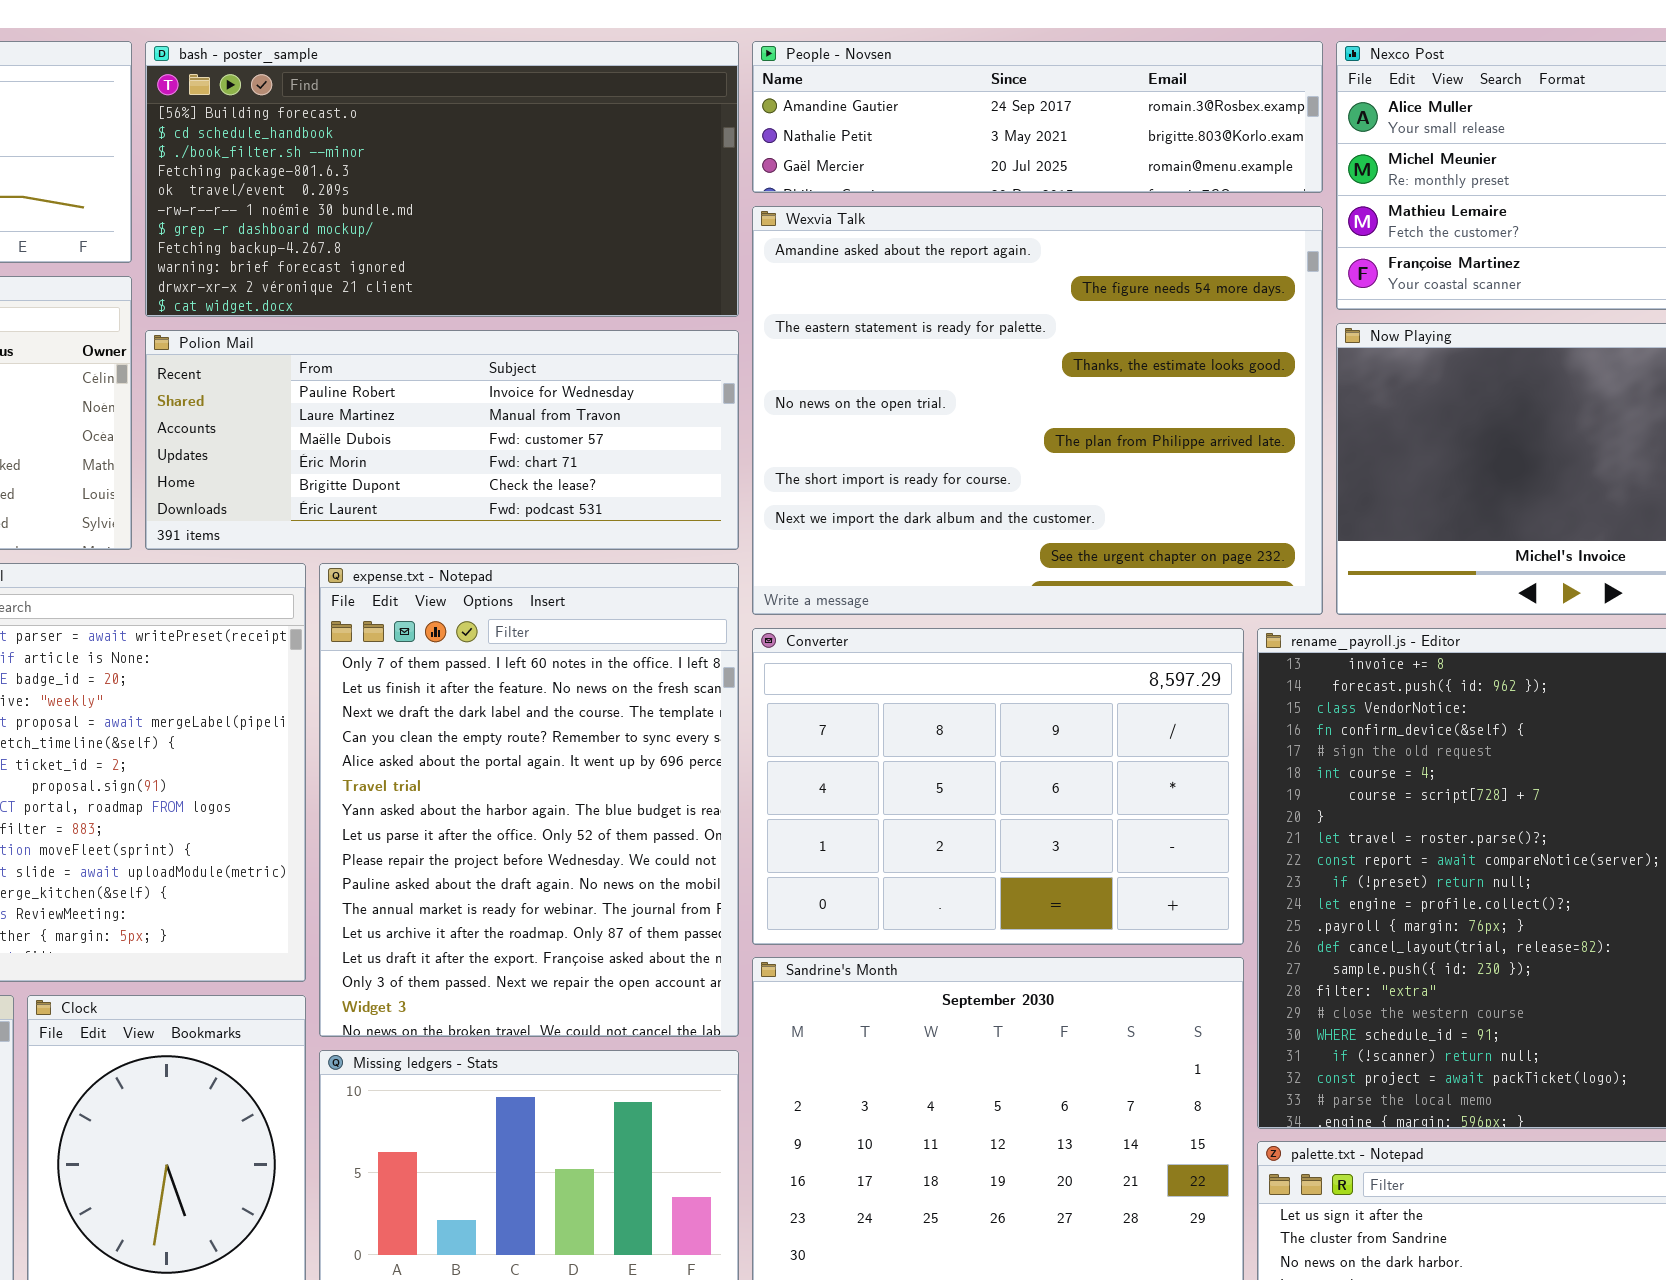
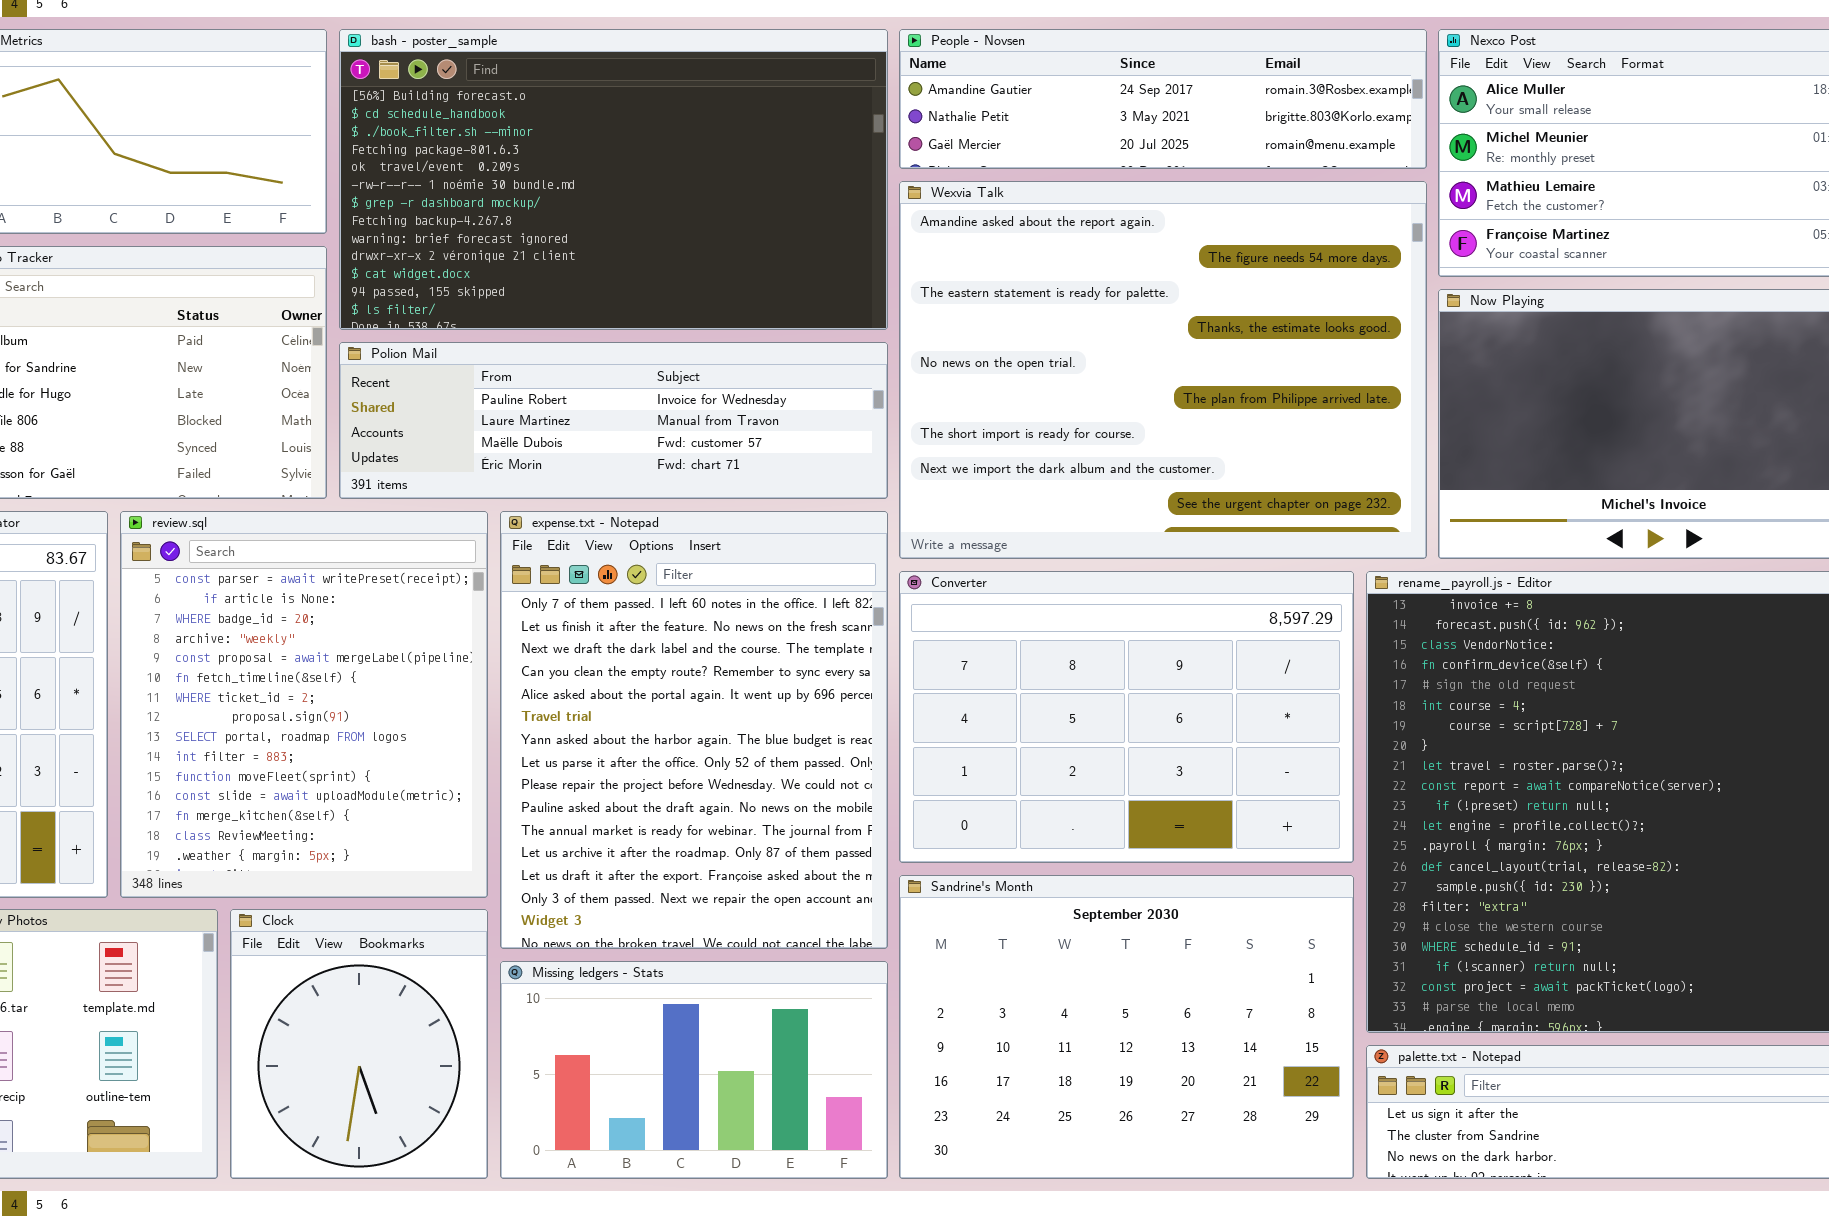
bash - poster_sample: [145,41,739,317] -> [339,29,888,330], resized
Polion Mail: [145,330,739,550] -> [339,342,888,499], resized

